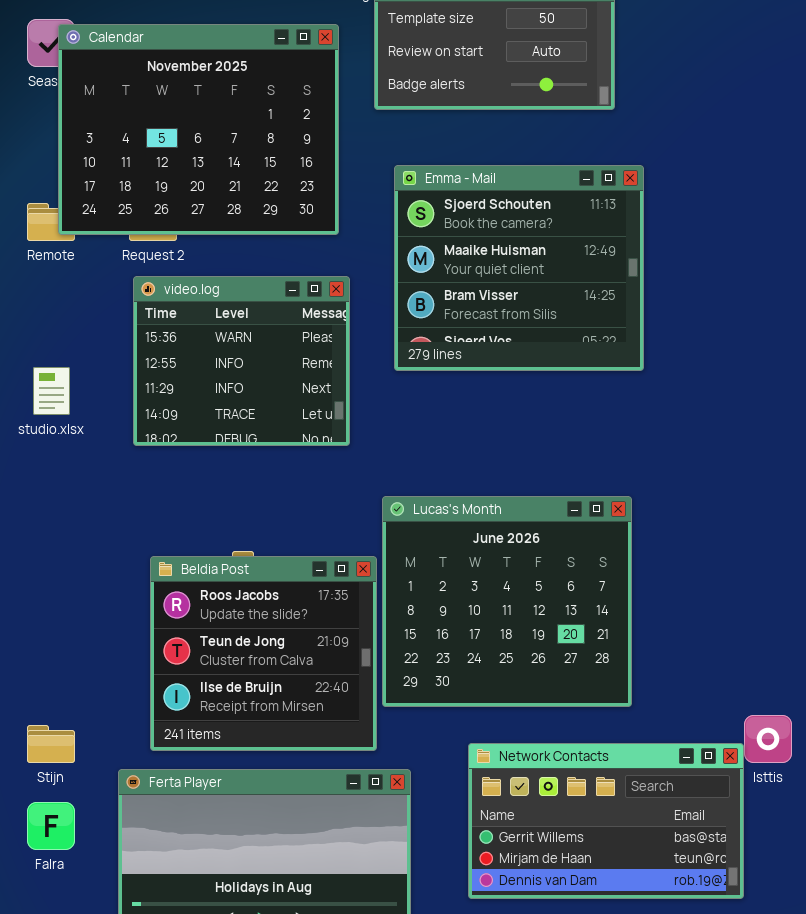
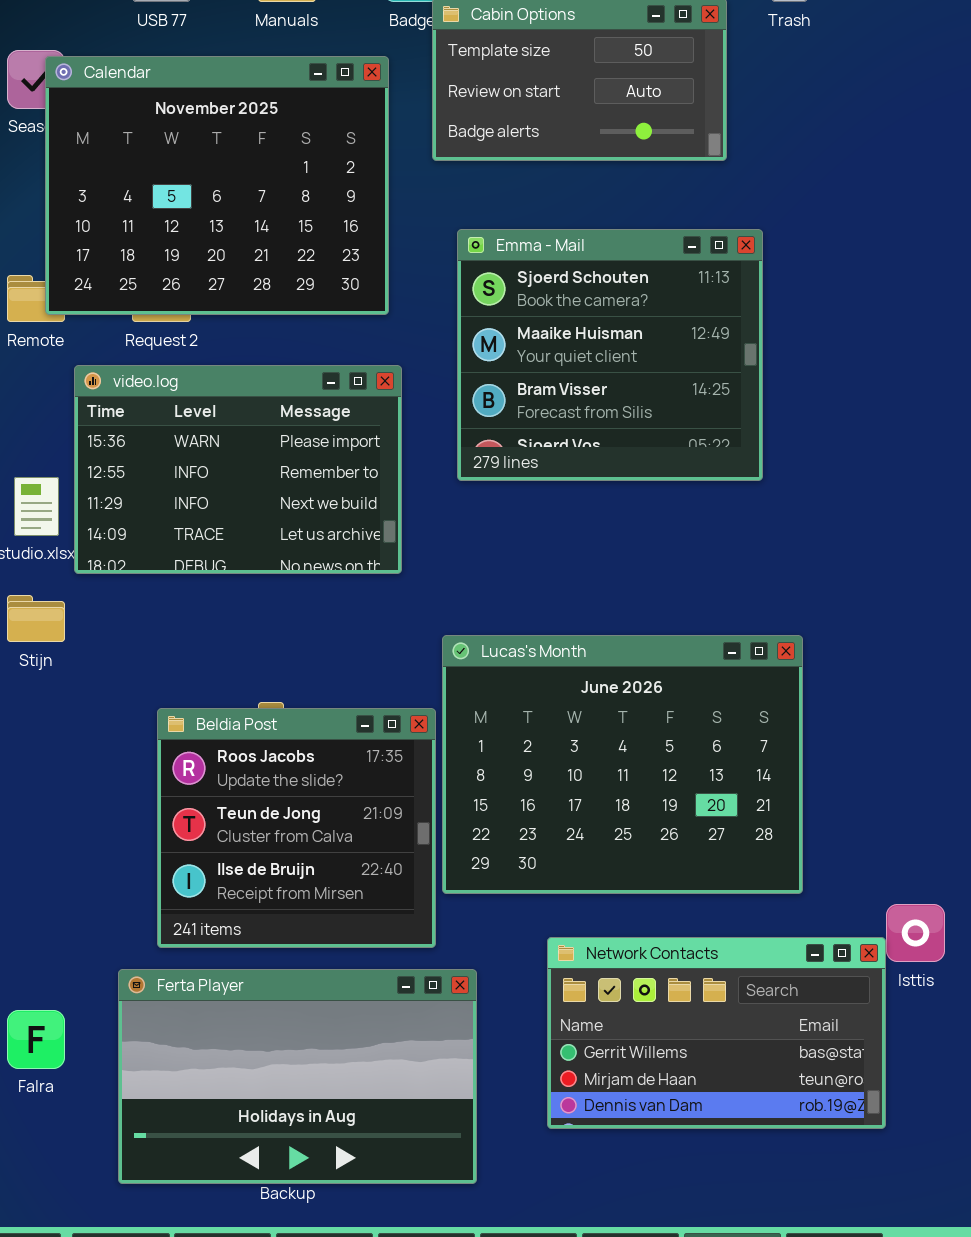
video.log: [133,276,350,446] -> [74,365,402,574], resized
Lucas's Month: [382,496,632,707] -> [442,635,803,894], resized
Stijn: [27,725,75,763] -> [7,595,65,642], moved

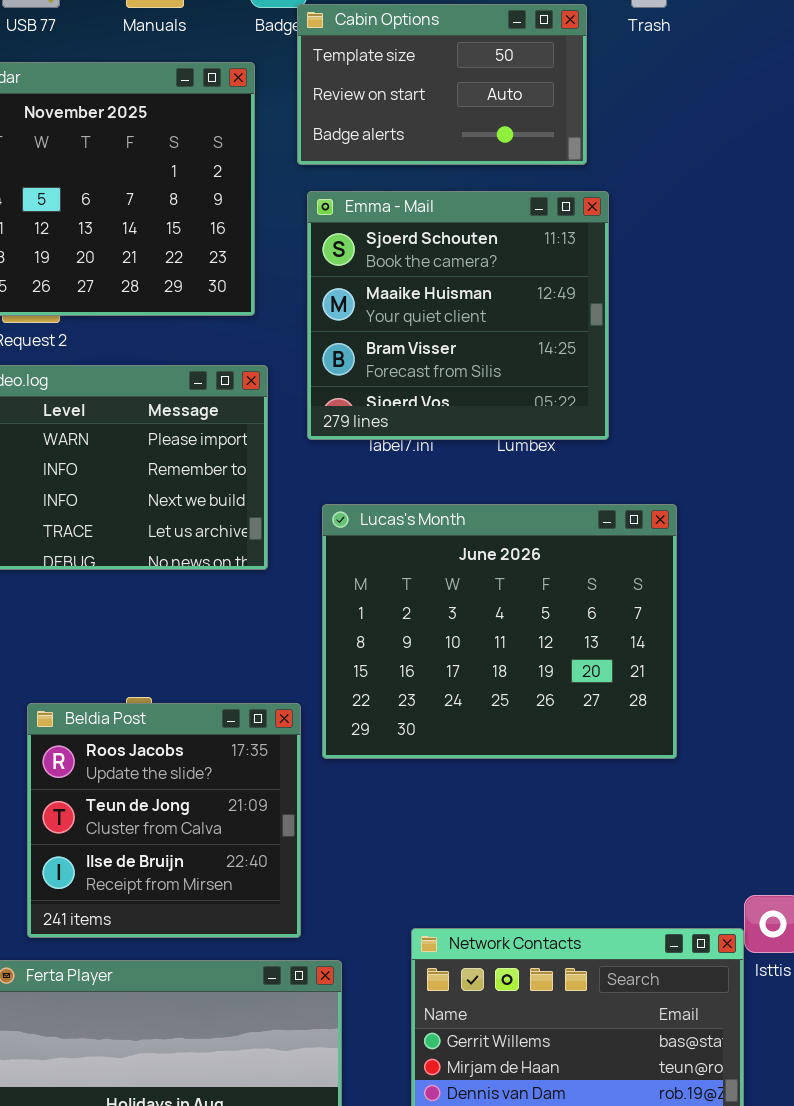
Emma - Mail: [457,229,763,481] -> [307,191,609,440], moved
Lucas's Month: [442,635,803,894] -> [322,504,677,759], moved

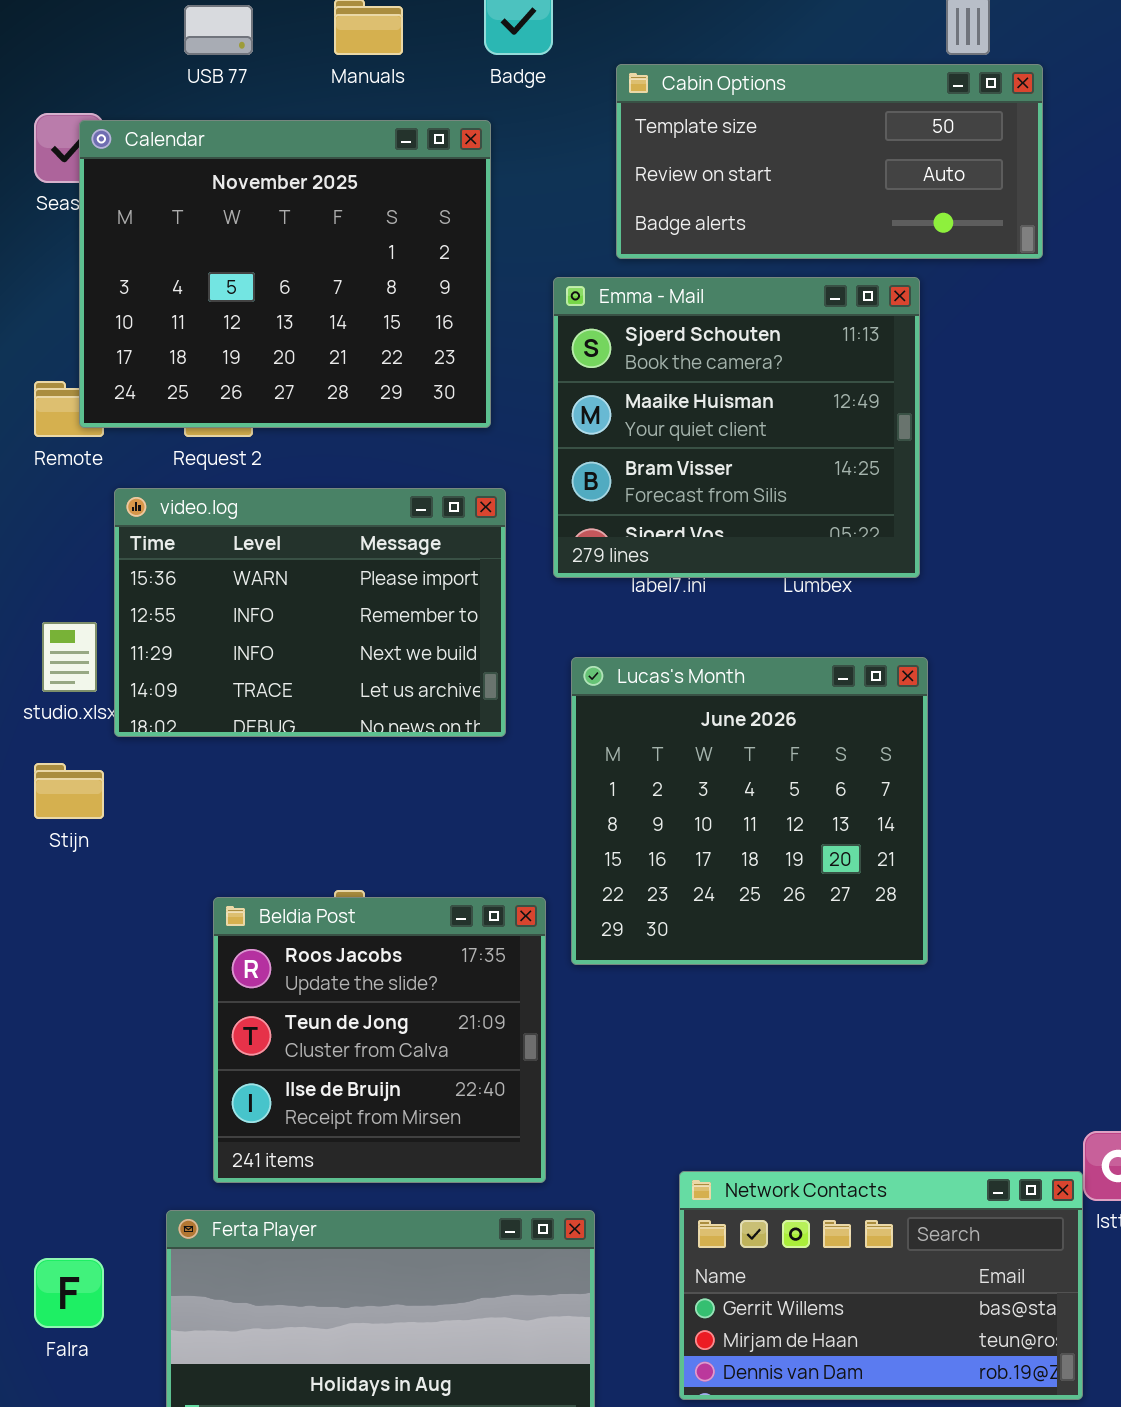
Cabin Options: [297,4,587,165] -> [616,64,1043,259], moved, resized
Lucas's Month: [322,504,677,759] -> [571,657,928,965], resized

